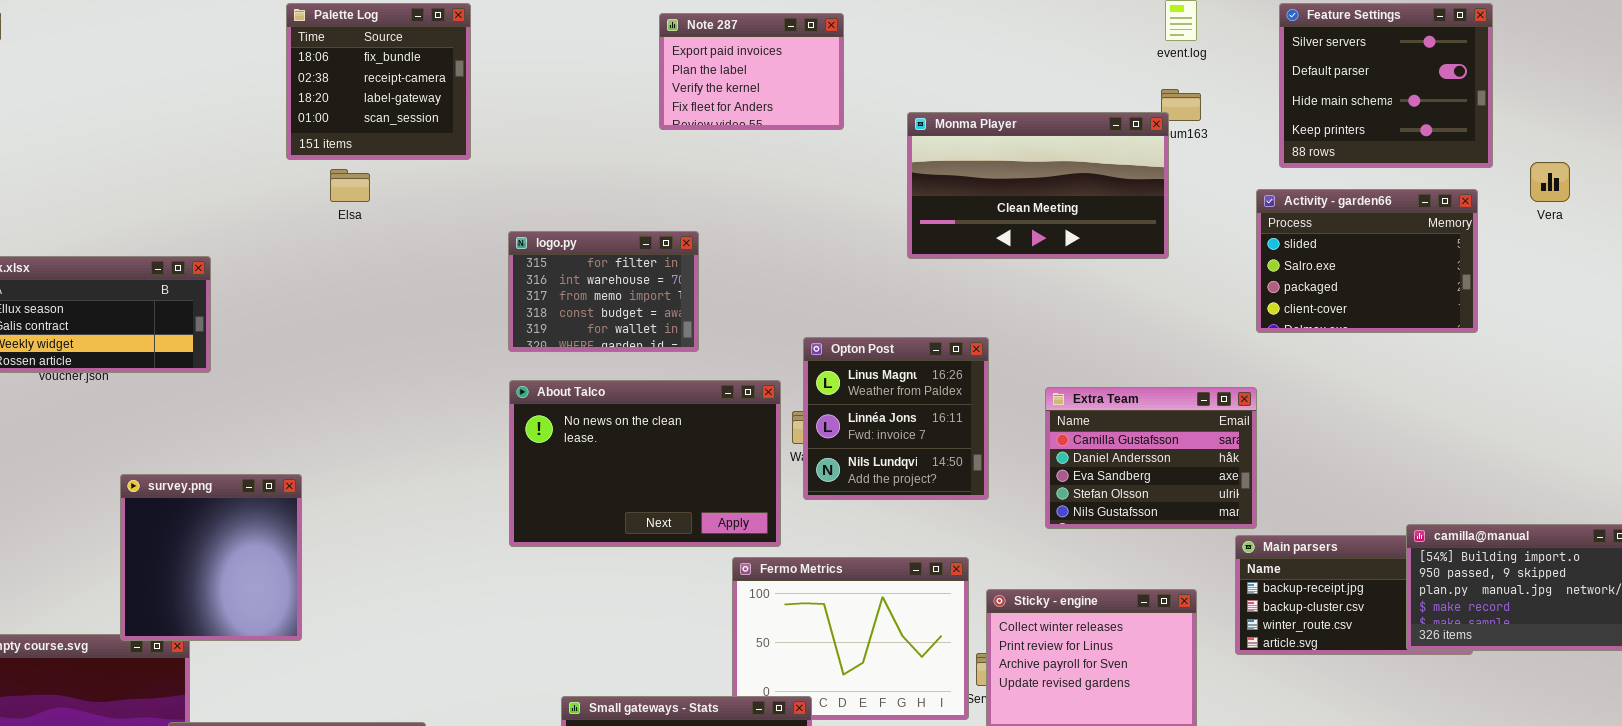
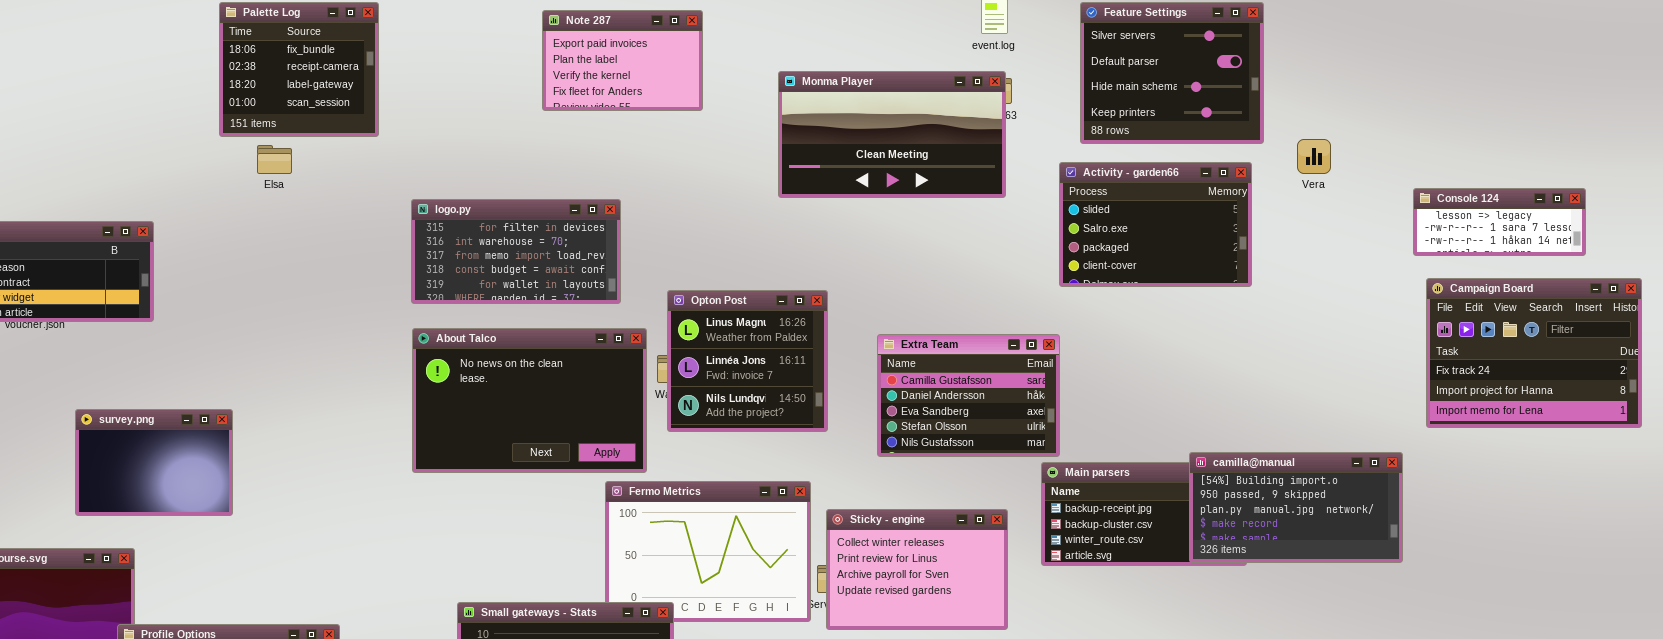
Monma Player: [907,112,1169,259] -> [778,71,1006,198], moved
logo.py: [508,231,699,352] -> [411,199,621,304], resized
survey.png: [120,474,302,641] -> [75,409,233,516], resized

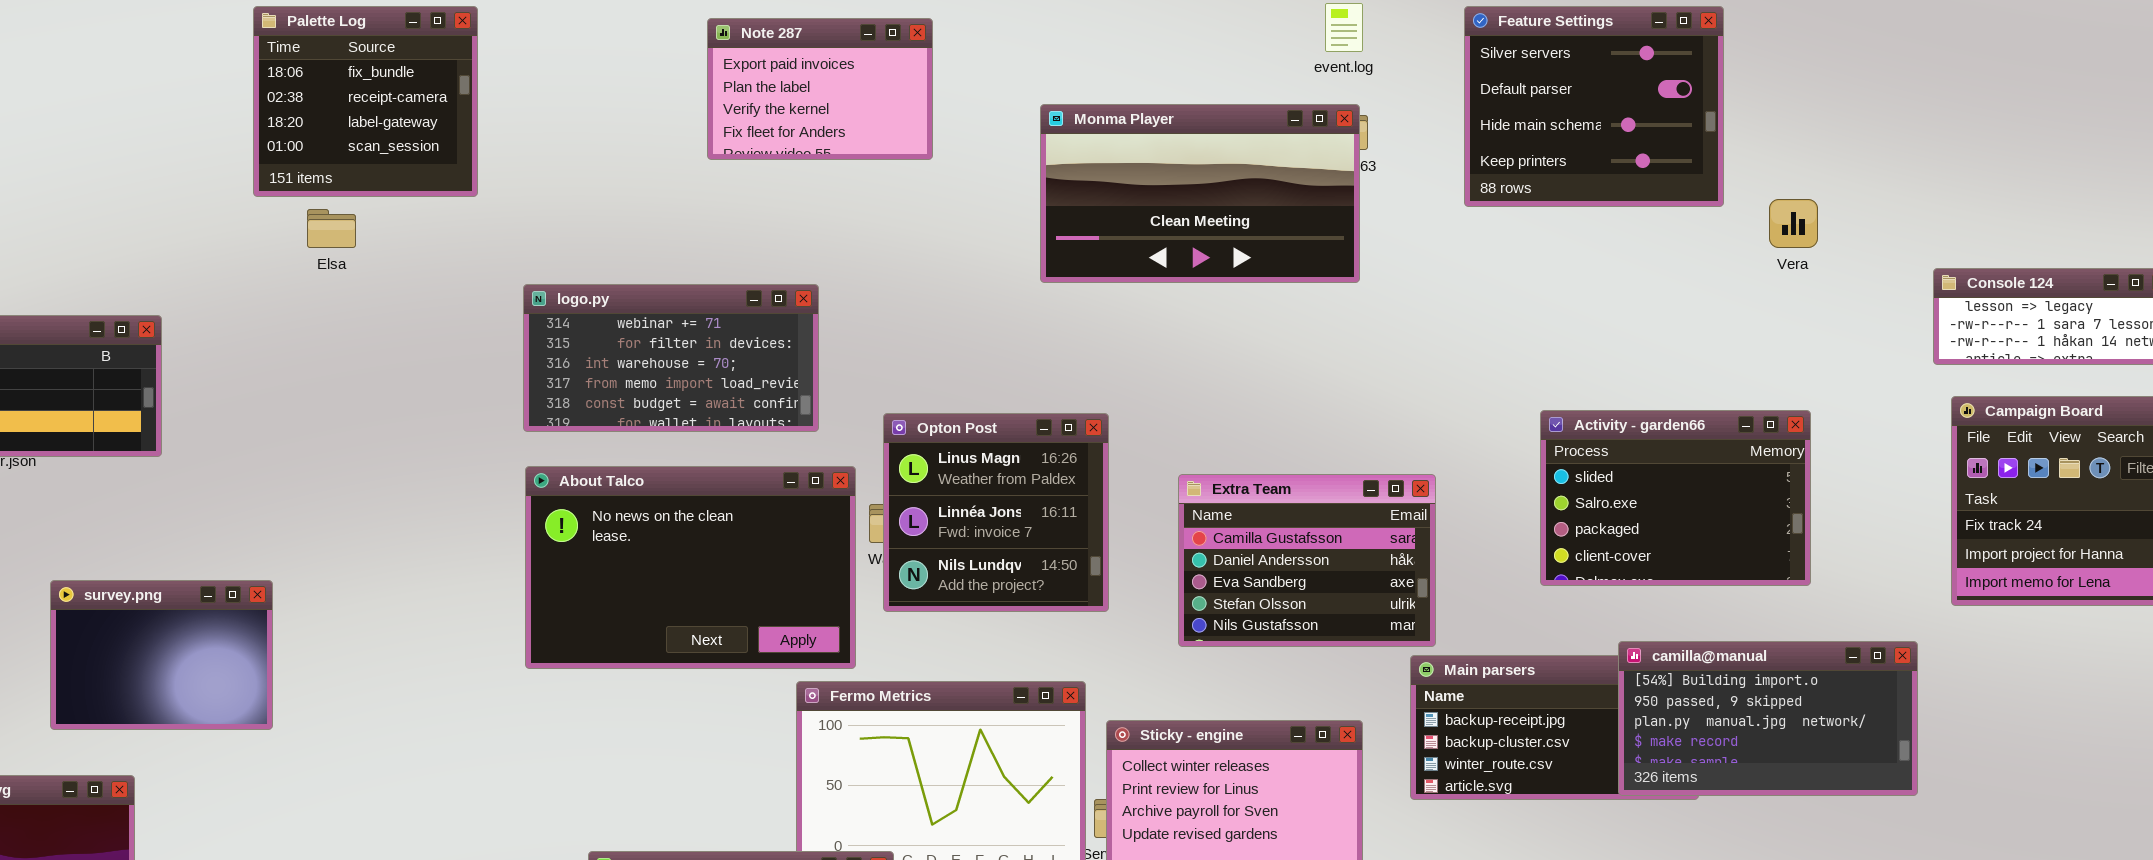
Activity - garden66: [1059,162,1252,287] -> [1540,410,1811,586], moved
logo.py: [411,199,621,304] -> [523,284,819,432], scrolled up 1 row

